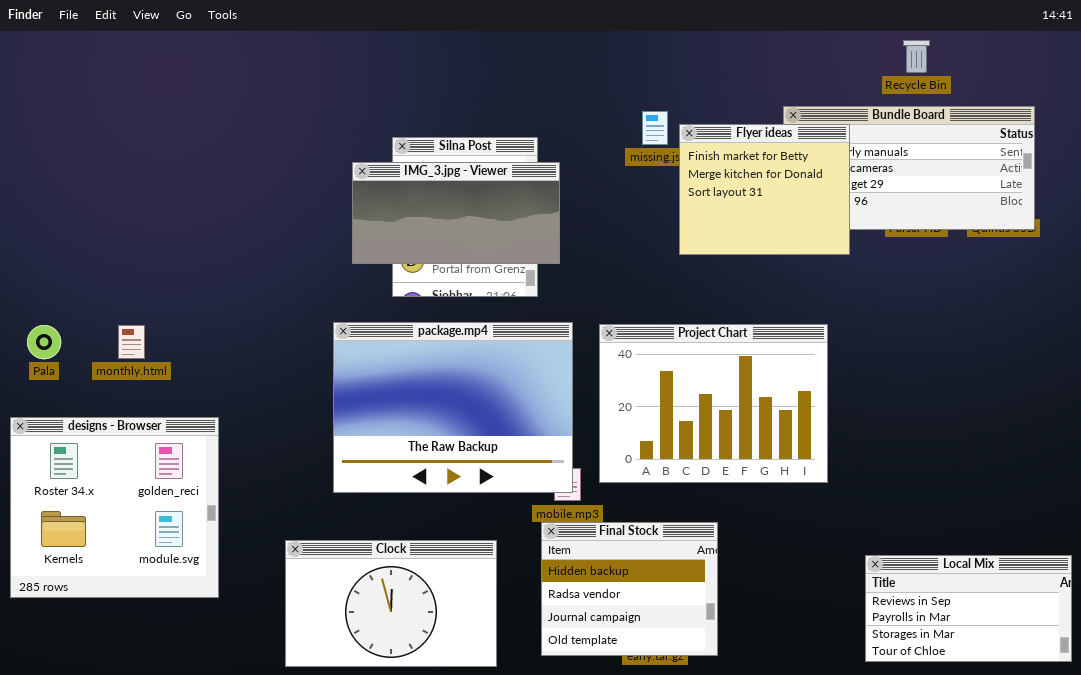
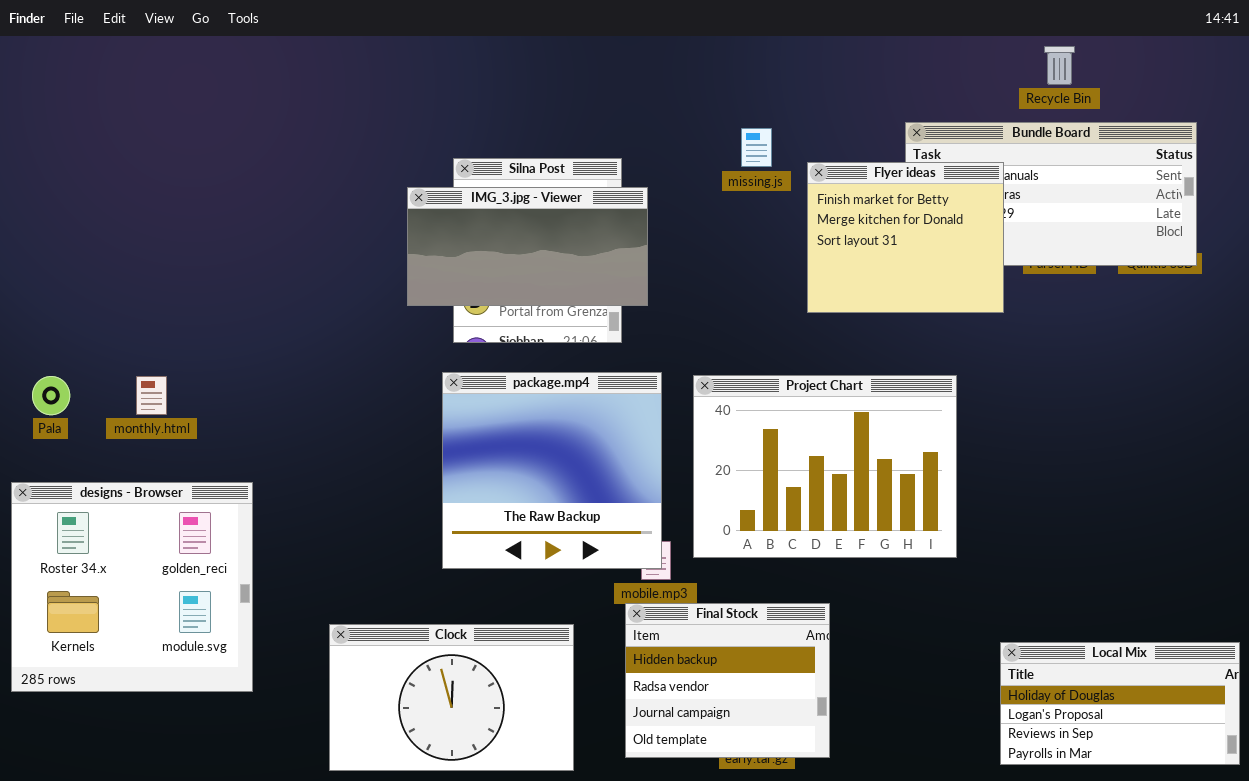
Flyer ideas: [679,124,850,255] -> [807,162,1004,313], moved
package.mp4: [333,322,573,493] -> [442,372,662,569], resized
Local Mix: [865,555,1072,662] -> [1000,642,1240,765], scrolled up 2 rows

